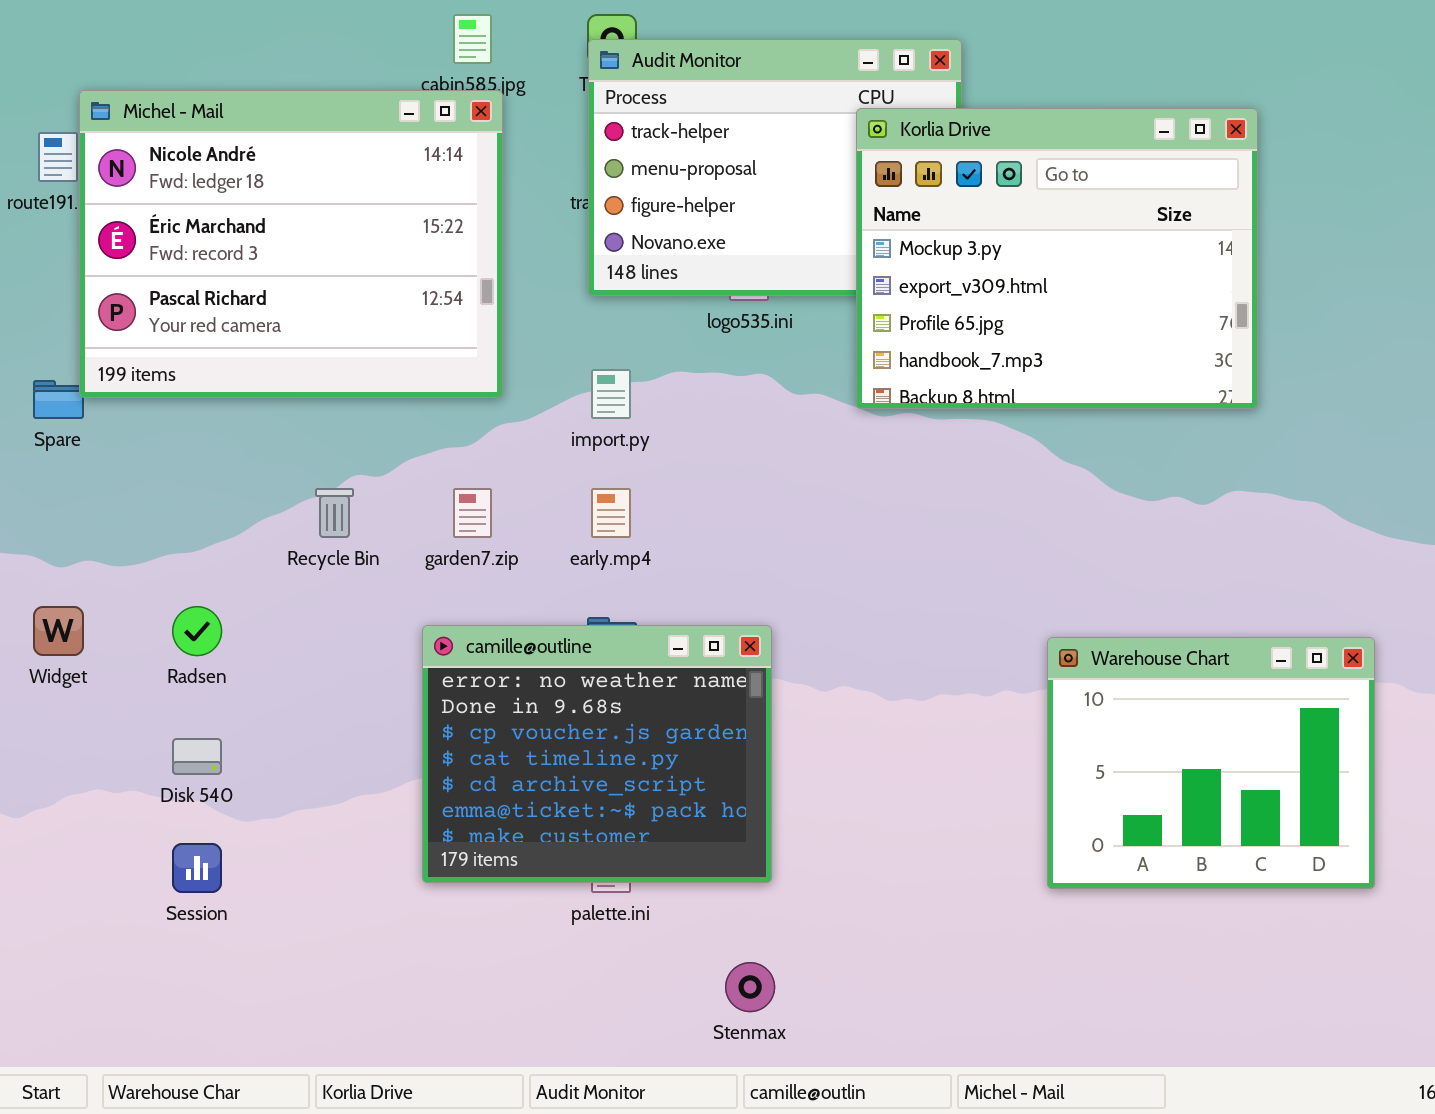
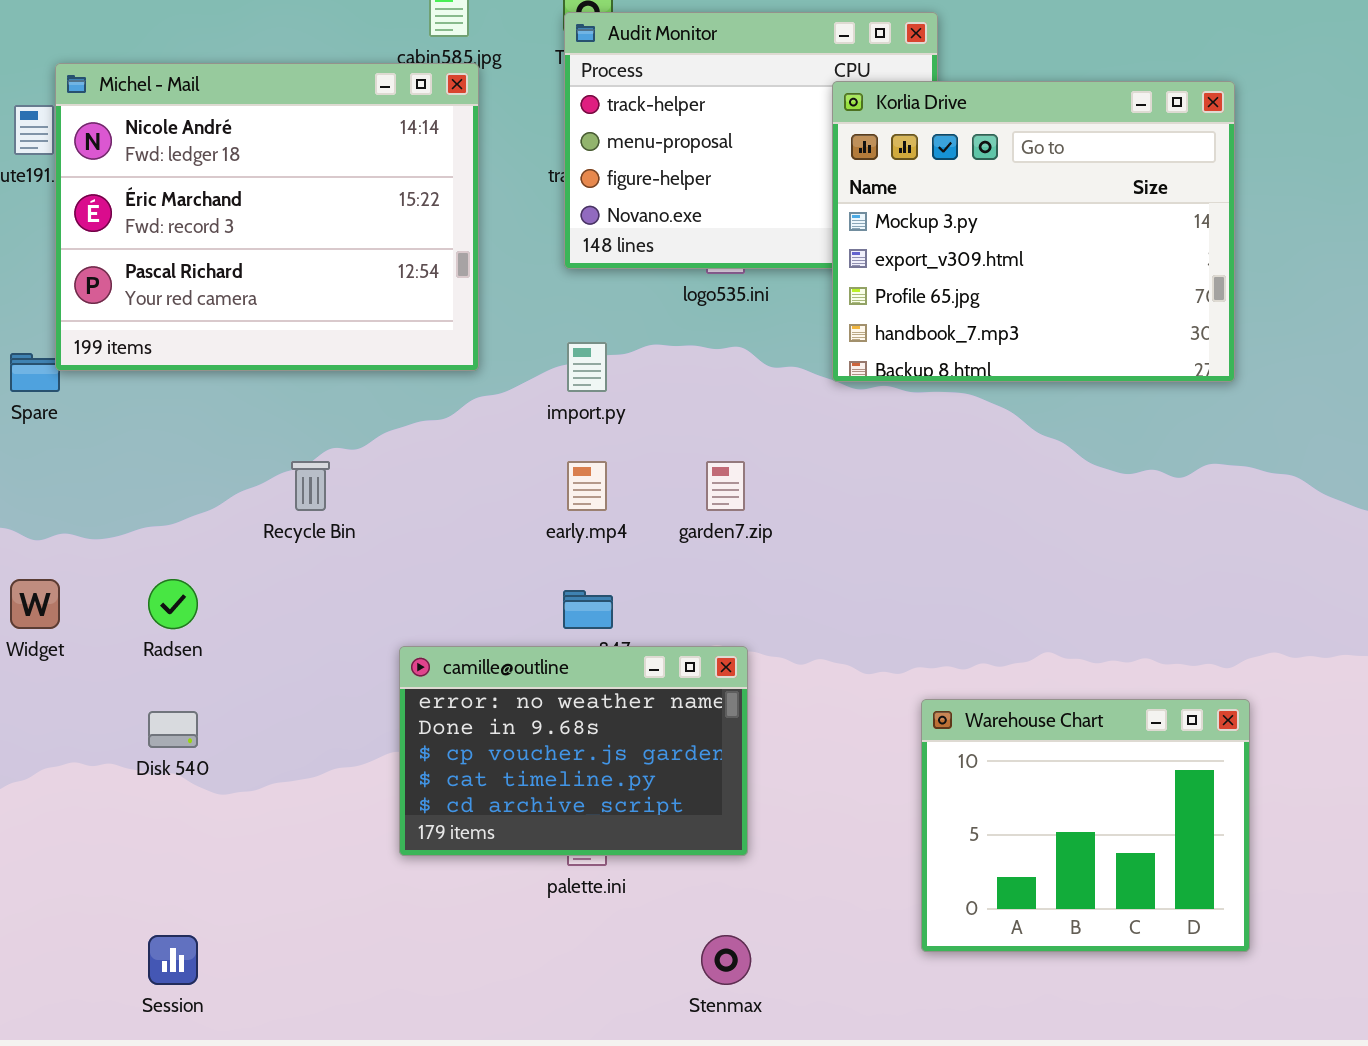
garden7.zip: [453,488,492,538] -> [706,461,745,511], moved
camille@outline: [422,625,772,883] -> [399,646,748,856], resized
Warehouse Chart: [1047,637,1375,889] -> [921,699,1250,952], moved
Session: [172,843,222,893] -> [148,935,198,985], moved

